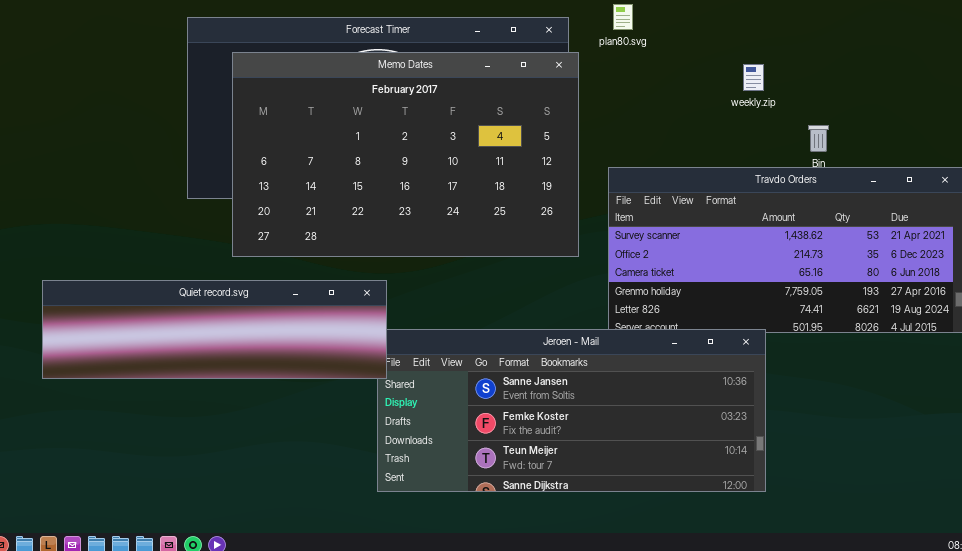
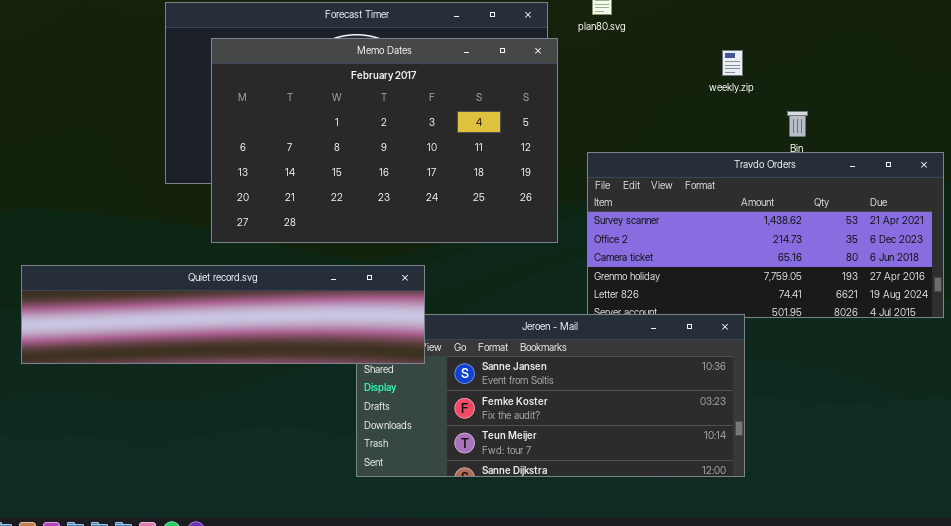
Quiet record.svg: [42,280,387,379] -> [21,265,425,364], resized

